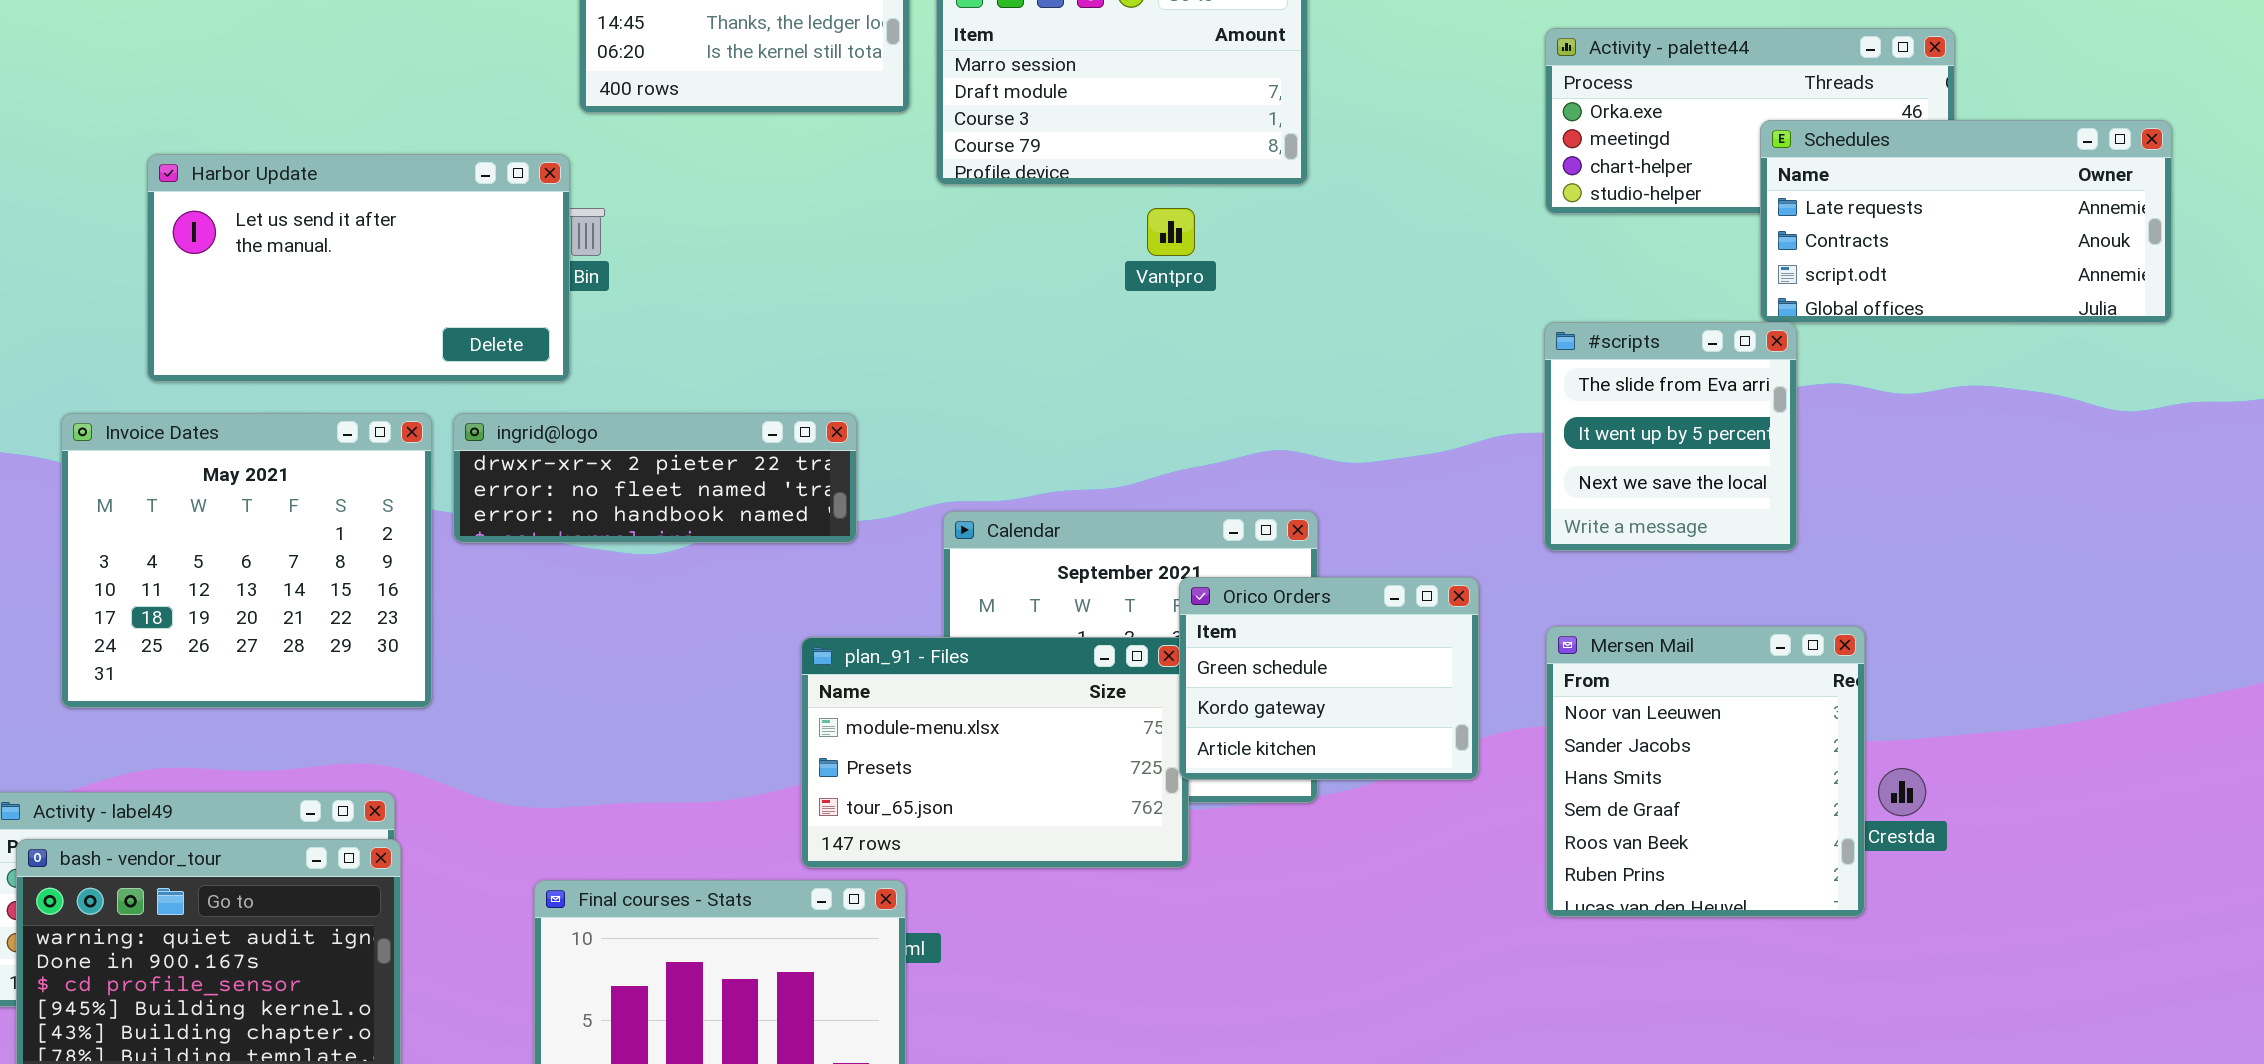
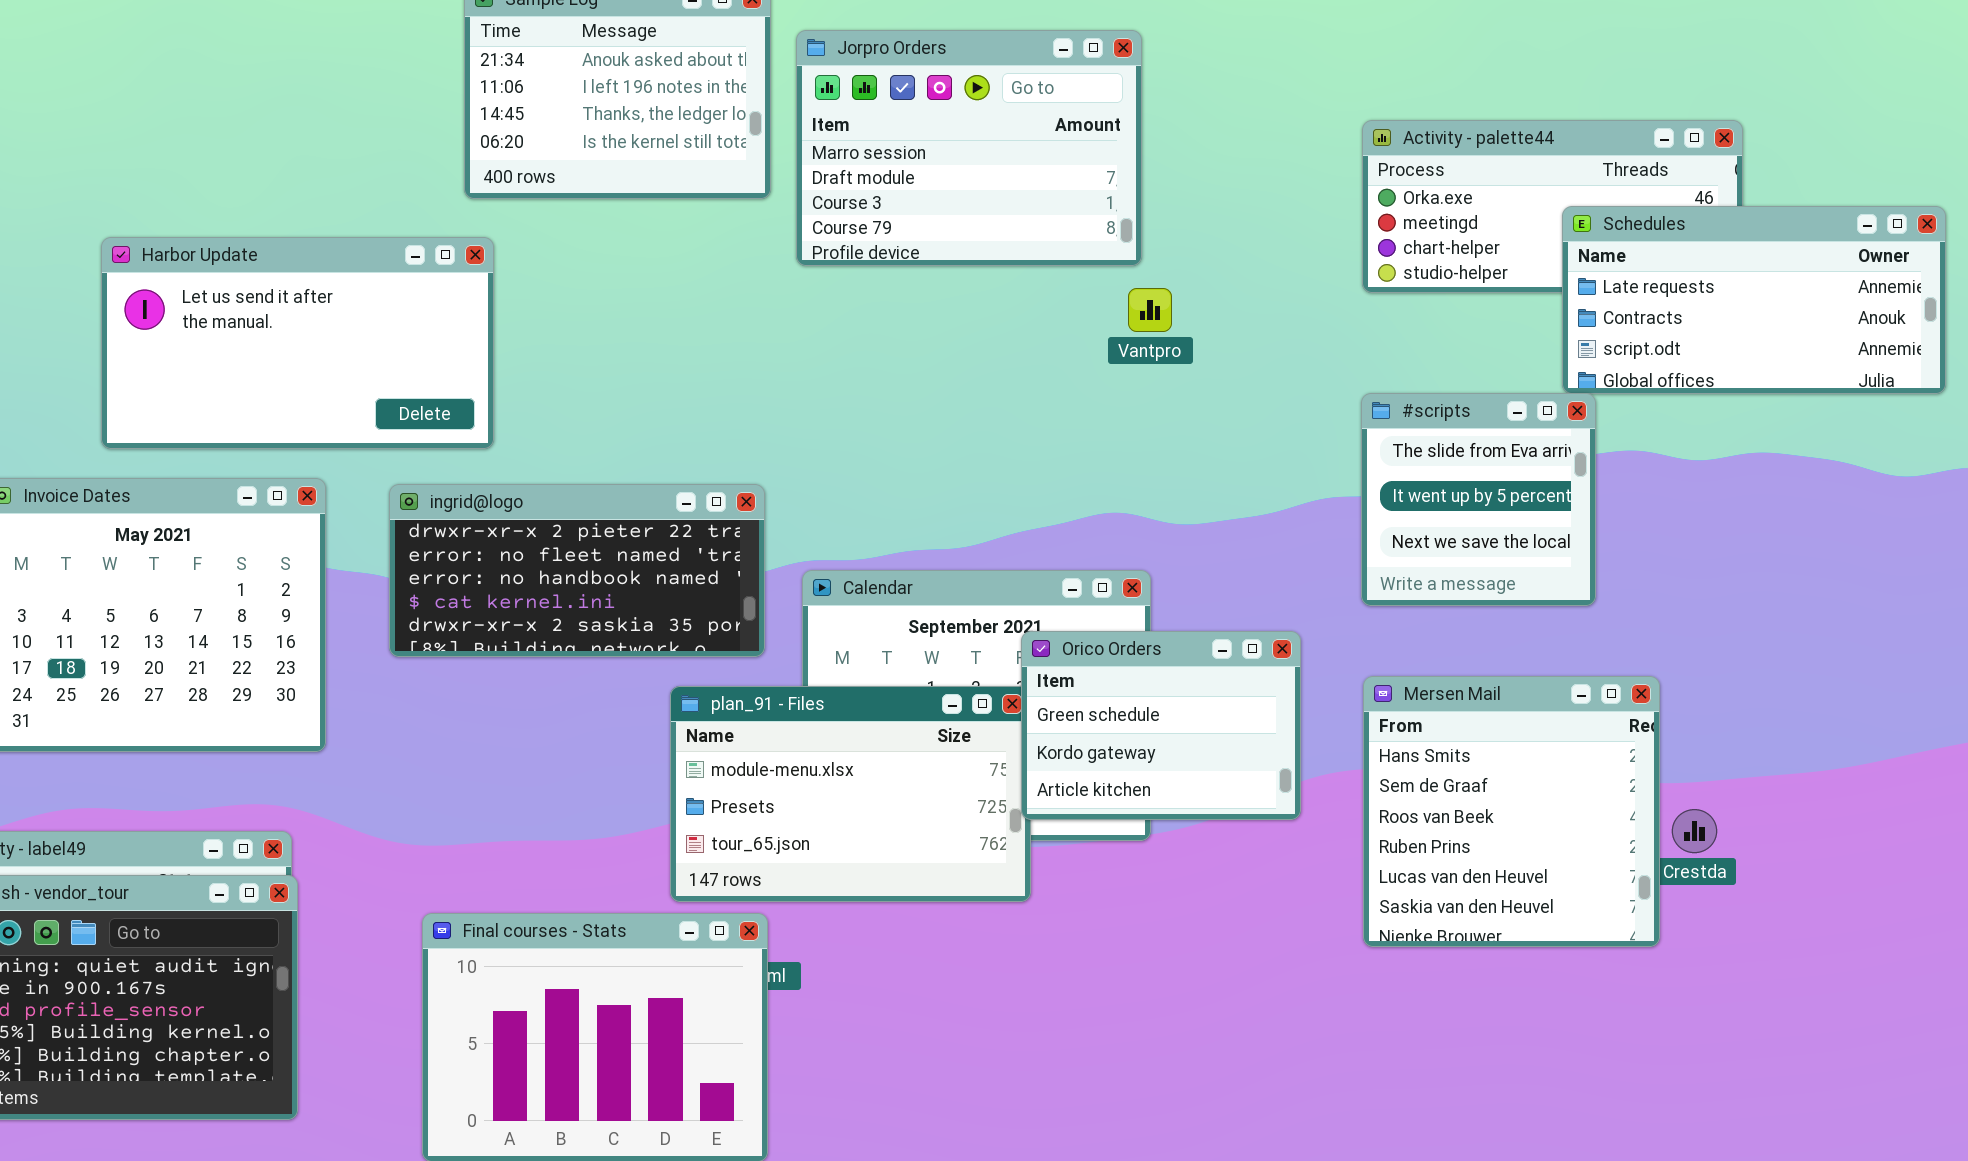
Harbor Update: [147,154,570,382] -> [101,237,494,449], moved
Vantpro: [1147,208,1195,256] -> [1128,288,1172,332], moved
ingrid@logo: [453,413,857,543] -> [389,484,765,657], moved, resized
Mersen Mail: [1546,626,1865,917] -> [1363,676,1660,947], scrolled down 2 rows

